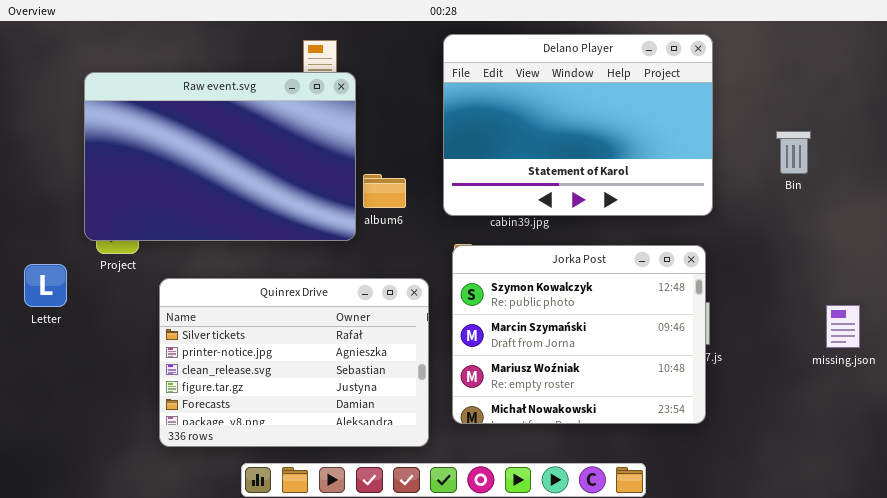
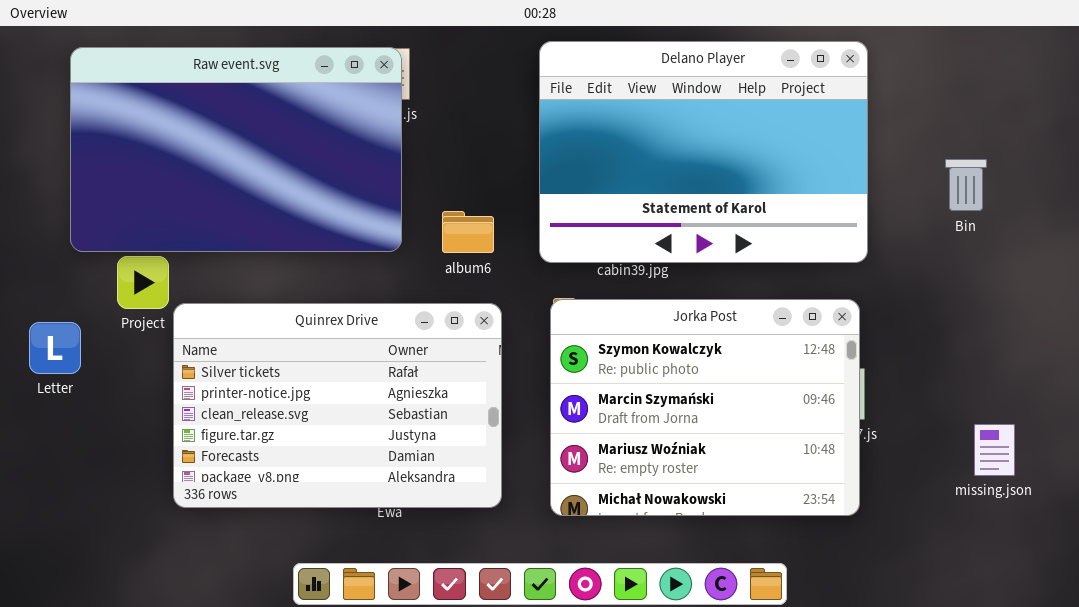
Raw event.svg: [84,72,356,241] -> [70,47,402,252], moved
Quinrex Drive: [159,278,429,447] -> [173,303,502,508], moved
missing.json: [826,305,860,348] -> [974,424,1015,476], moved

